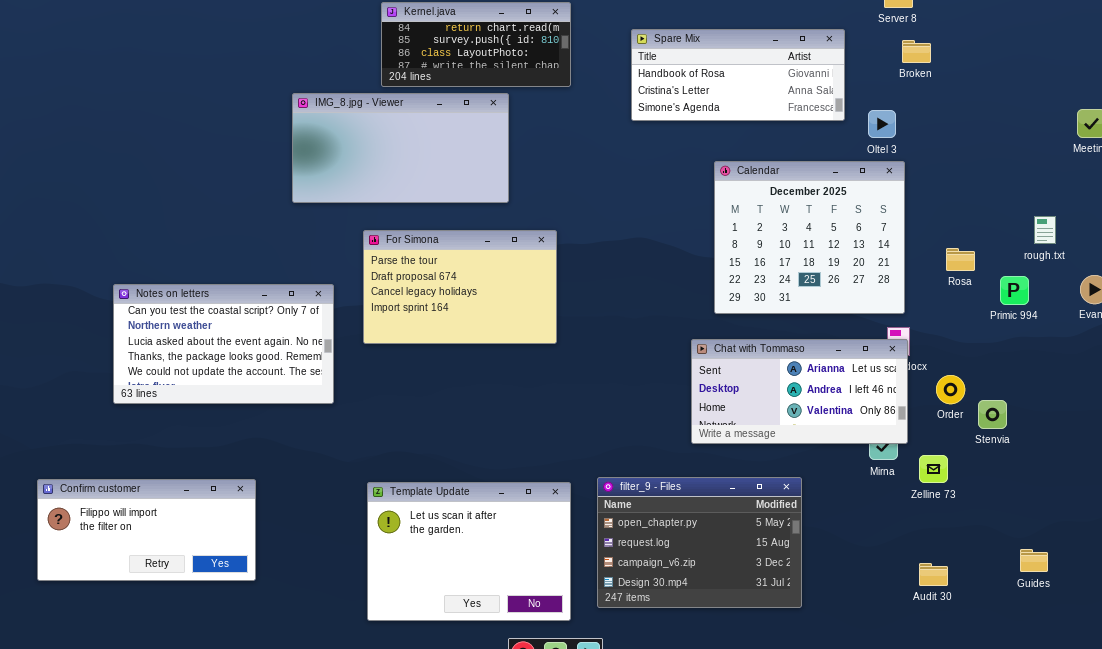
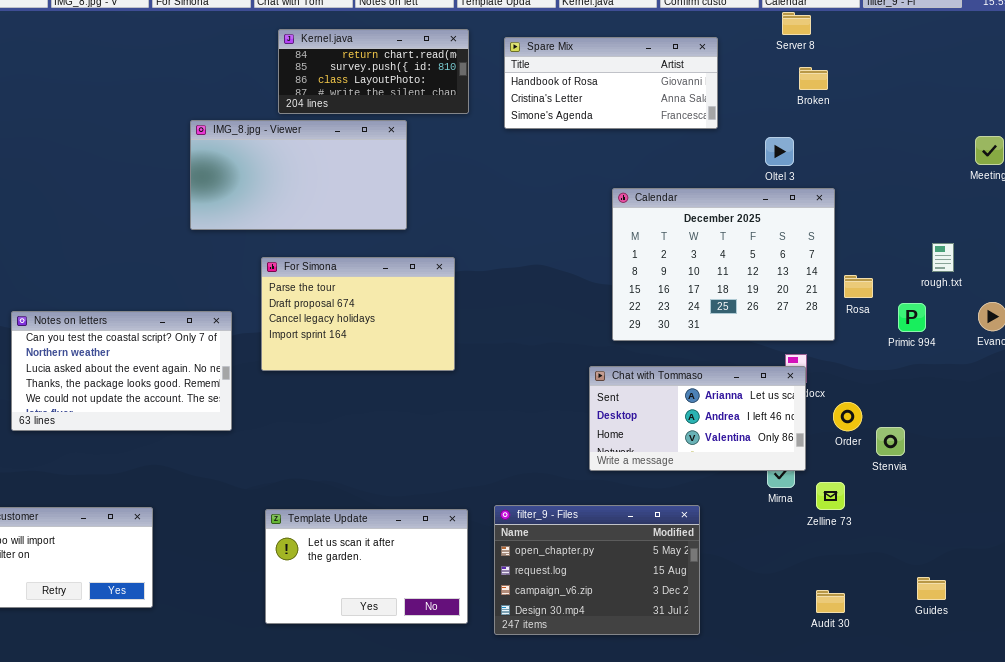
Spare Mix: [631,29,845,121] -> [504,37,718,129], moved
Calendar: [714,161,905,314] -> [612,188,835,341], resized
Template Update: [367,482,571,621] -> [265,509,468,624], resized

